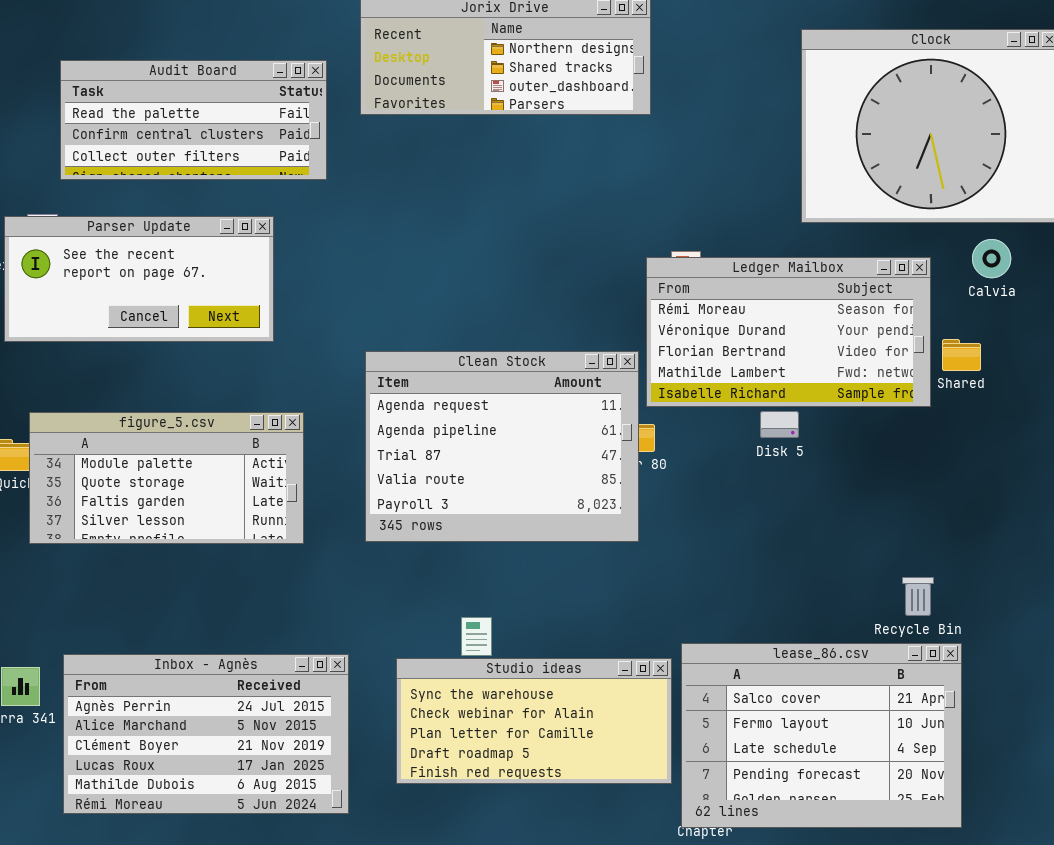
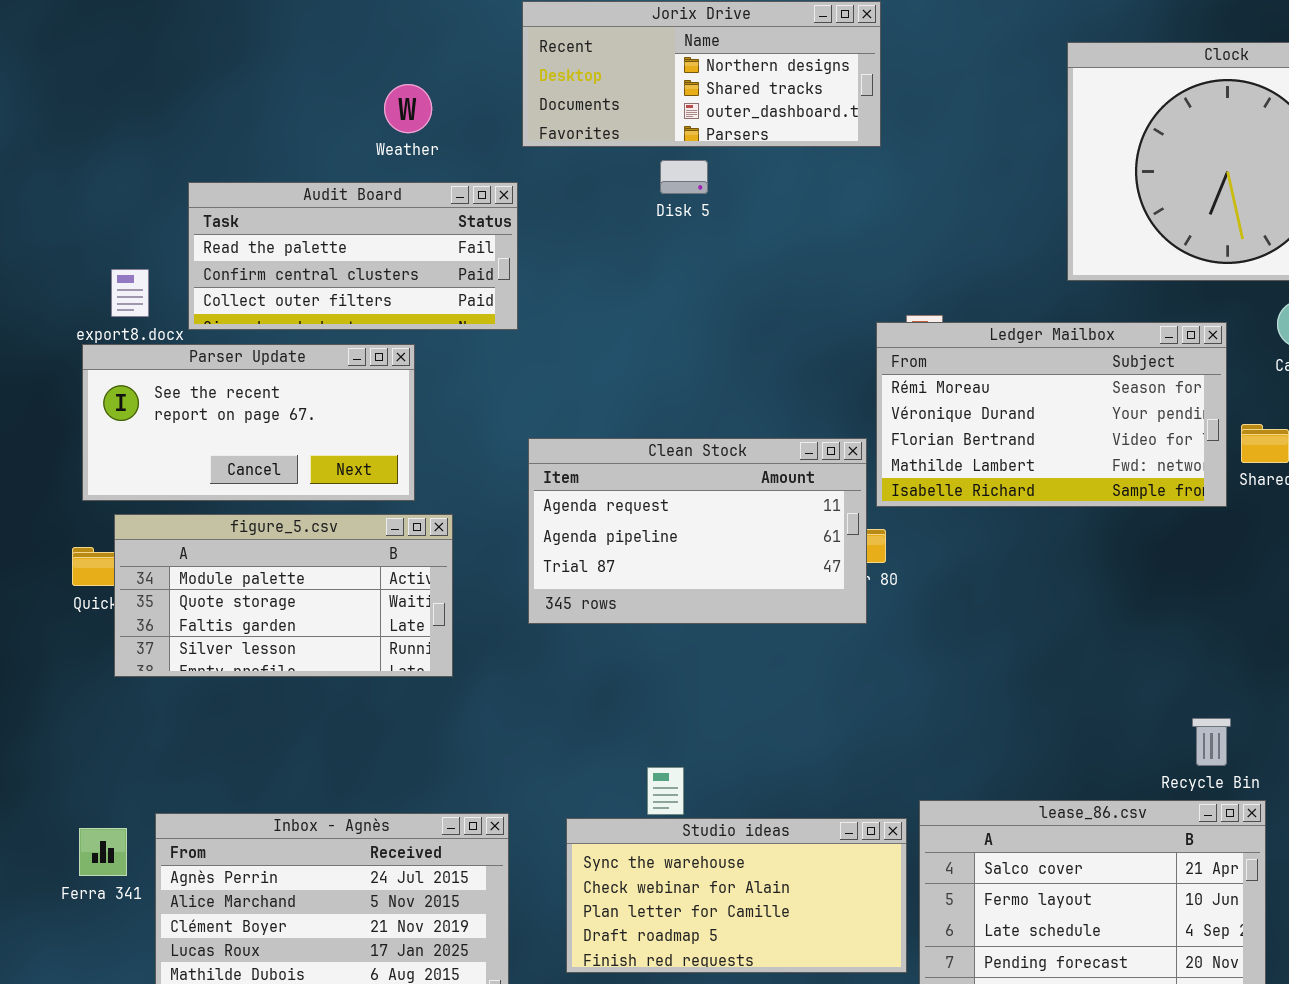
Audit Board: [60,60,327,180] -> [188,182,518,330], moved
Parser Update: [4,216,274,342] -> [82,344,415,501], moved
Clean Stock: [365,351,639,542] -> [528,438,867,624], resized
Disk 5: [760,411,799,438] -> [660,160,708,194], moved

